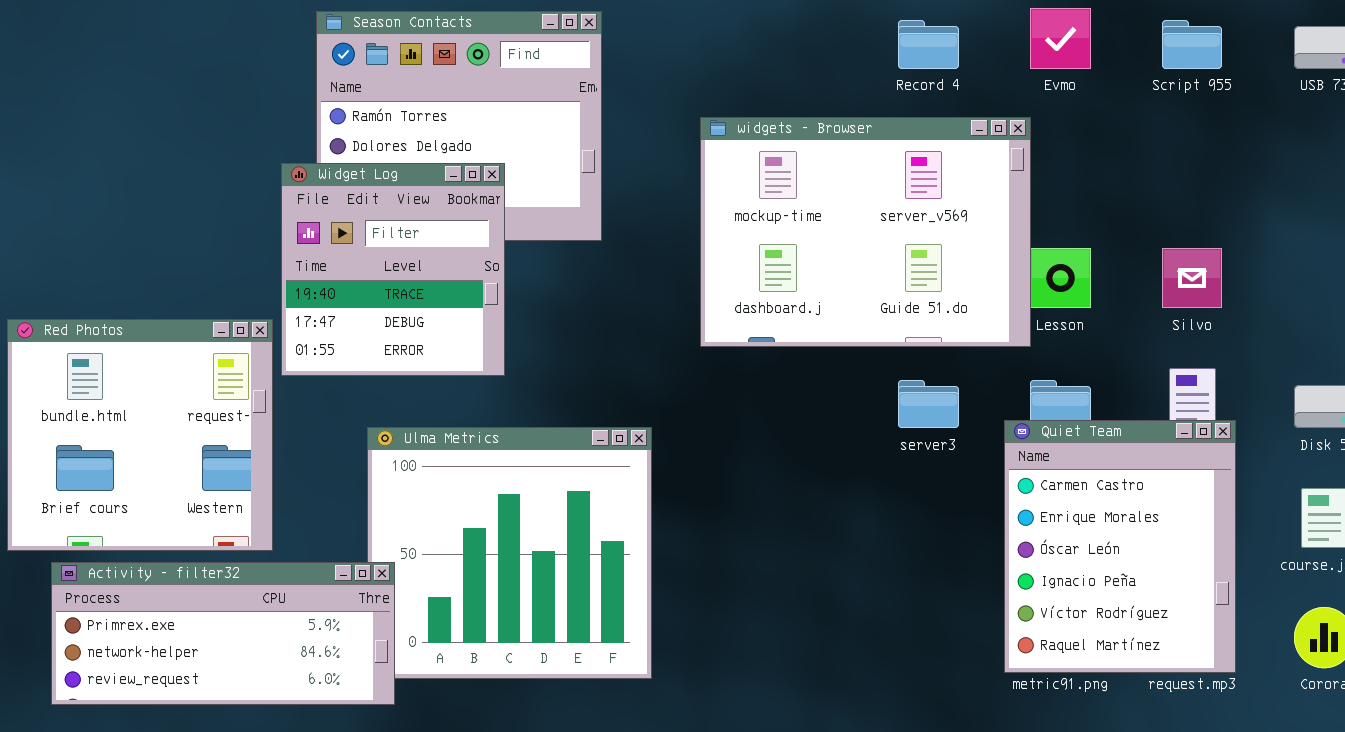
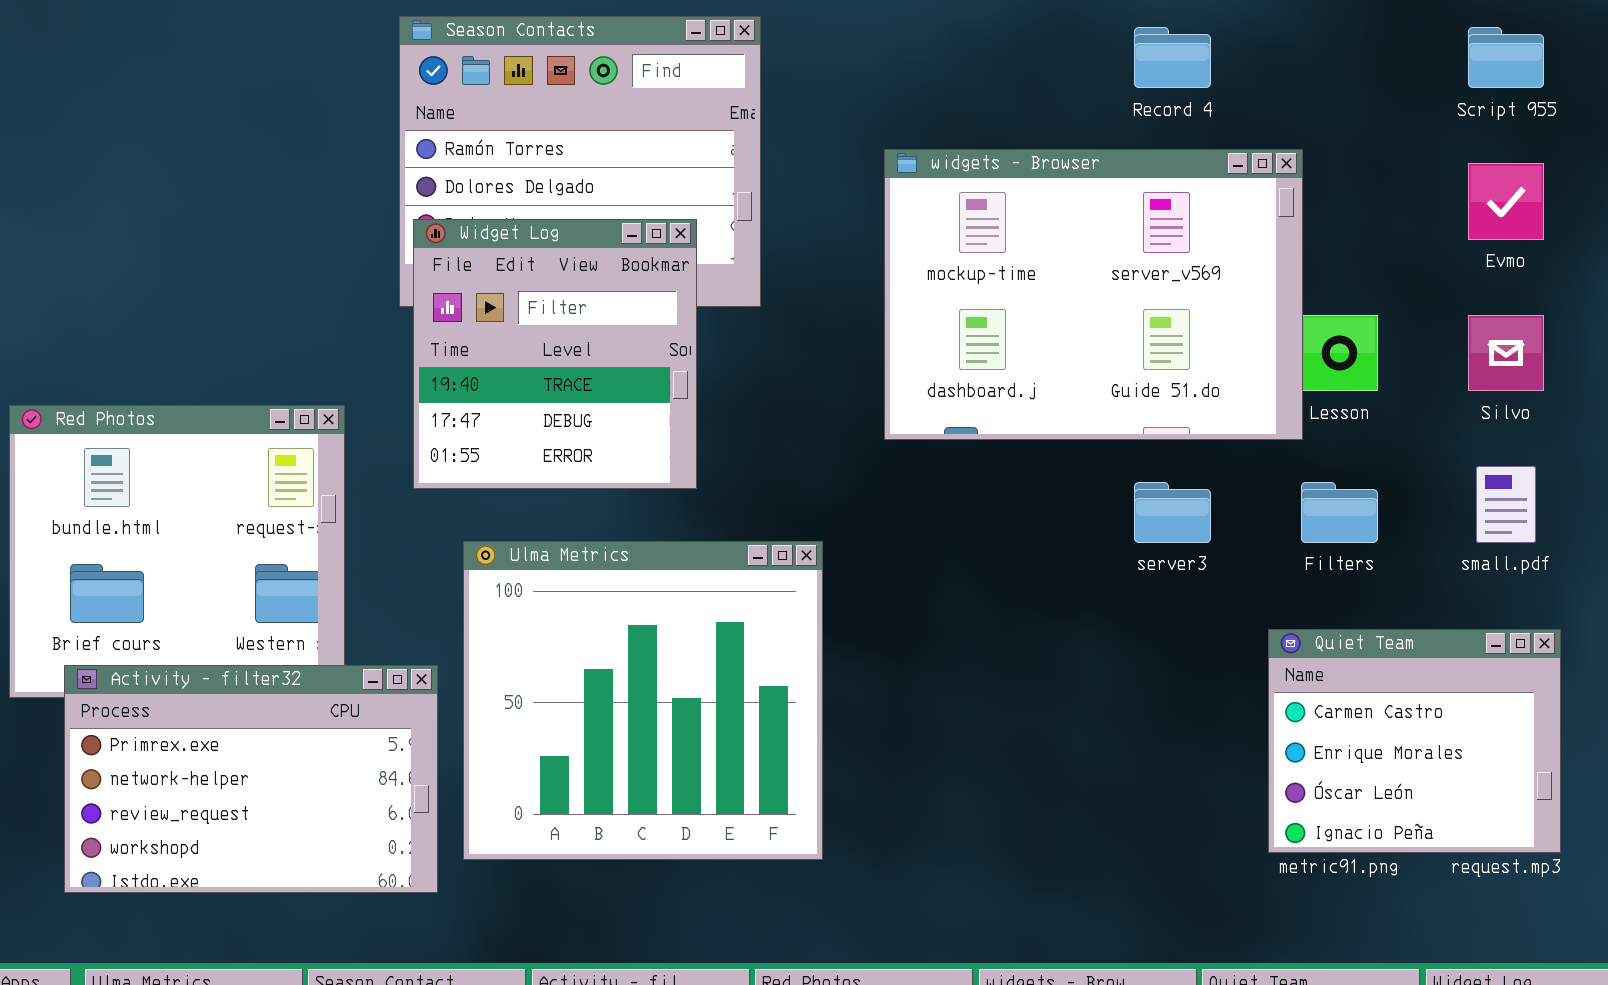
Evmo: [1030,8,1091,69] -> [1468,163,1544,240], moved
Widget Log: [281,163,505,376] -> [413,219,697,489], moved
Quiet Team: [1004,420,1236,673] -> [1268,629,1561,853], resized
Activity - filter32: [51,562,395,705] -> [64,665,438,893], resized

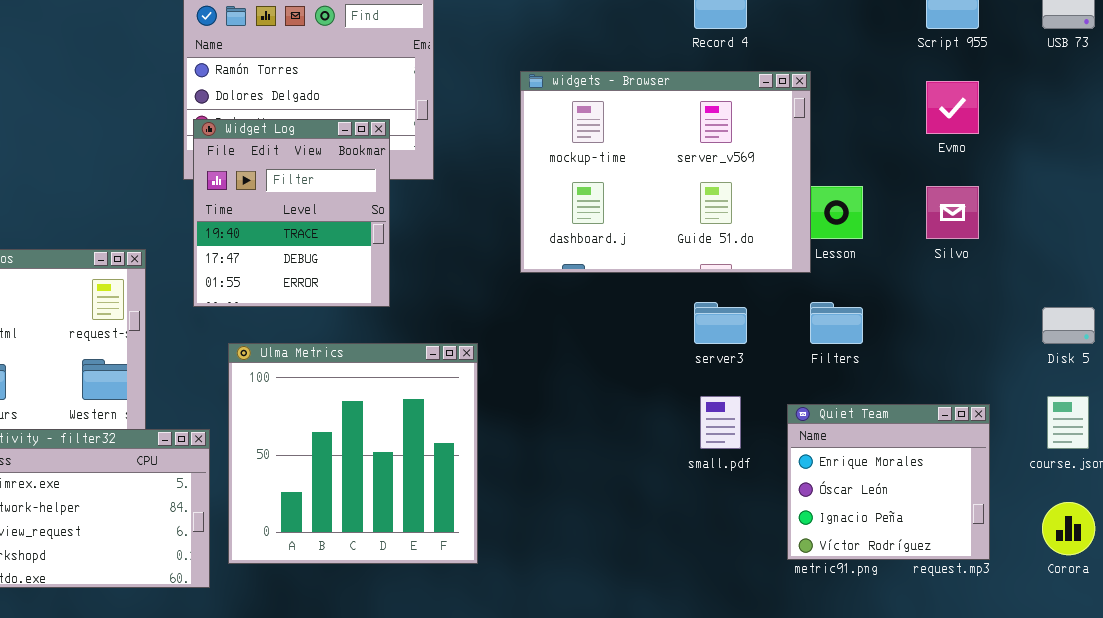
small.pdf: [1476,466,1536,543] -> [700,396,741,449], moved
Quiet Team: [1268,629,1561,853] -> [787,404,990,560], scrolled down 1 row

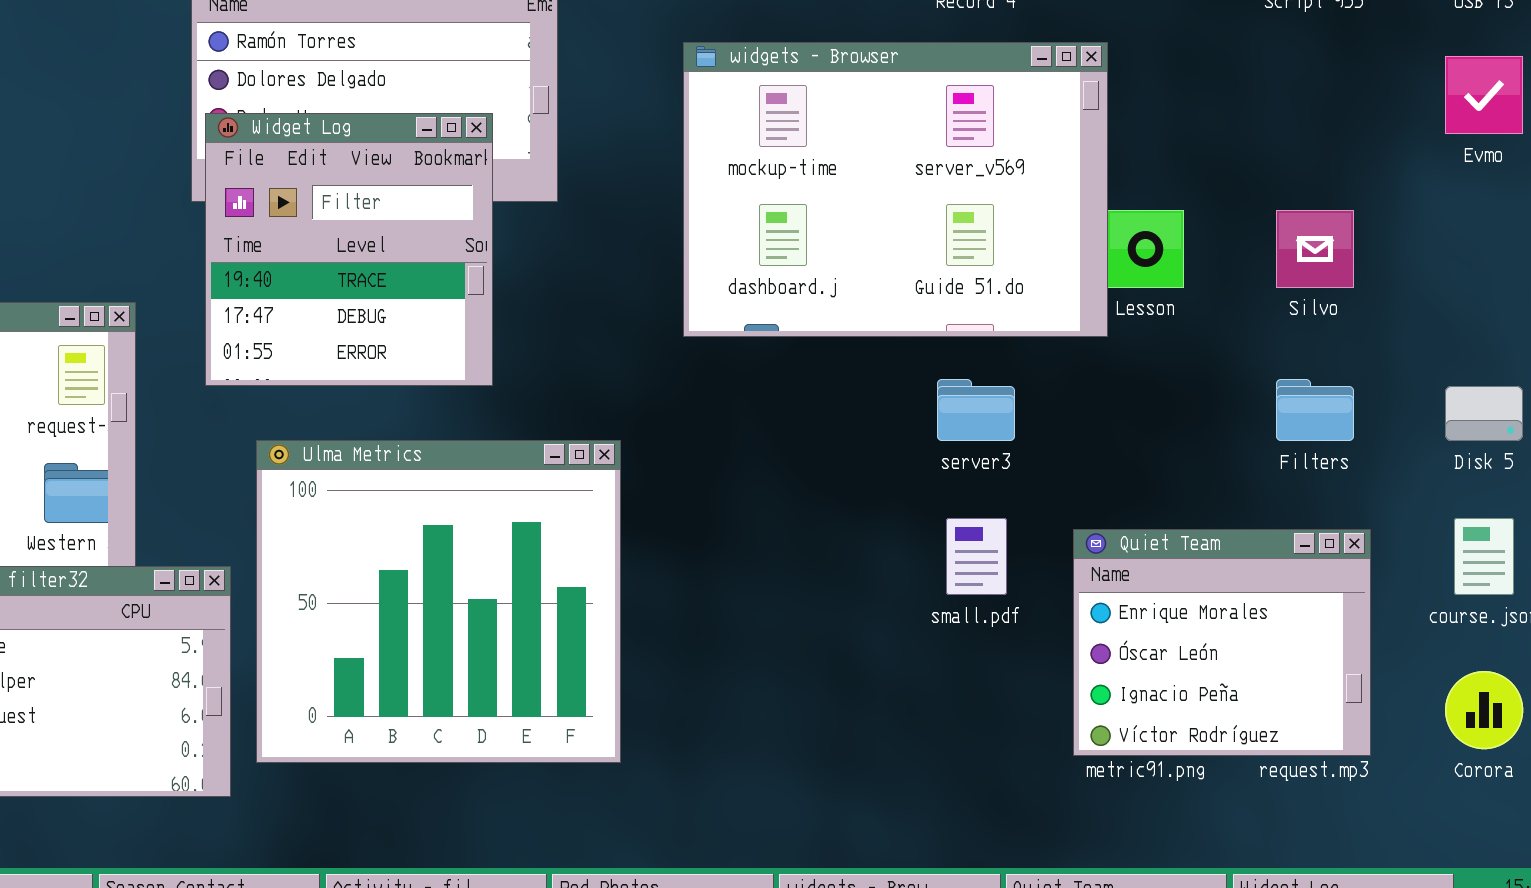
Evmo: [926,81,979,134] -> [1445,56,1523,134], moved
Filters: [810,302,863,344] -> [1276,379,1354,441], moved

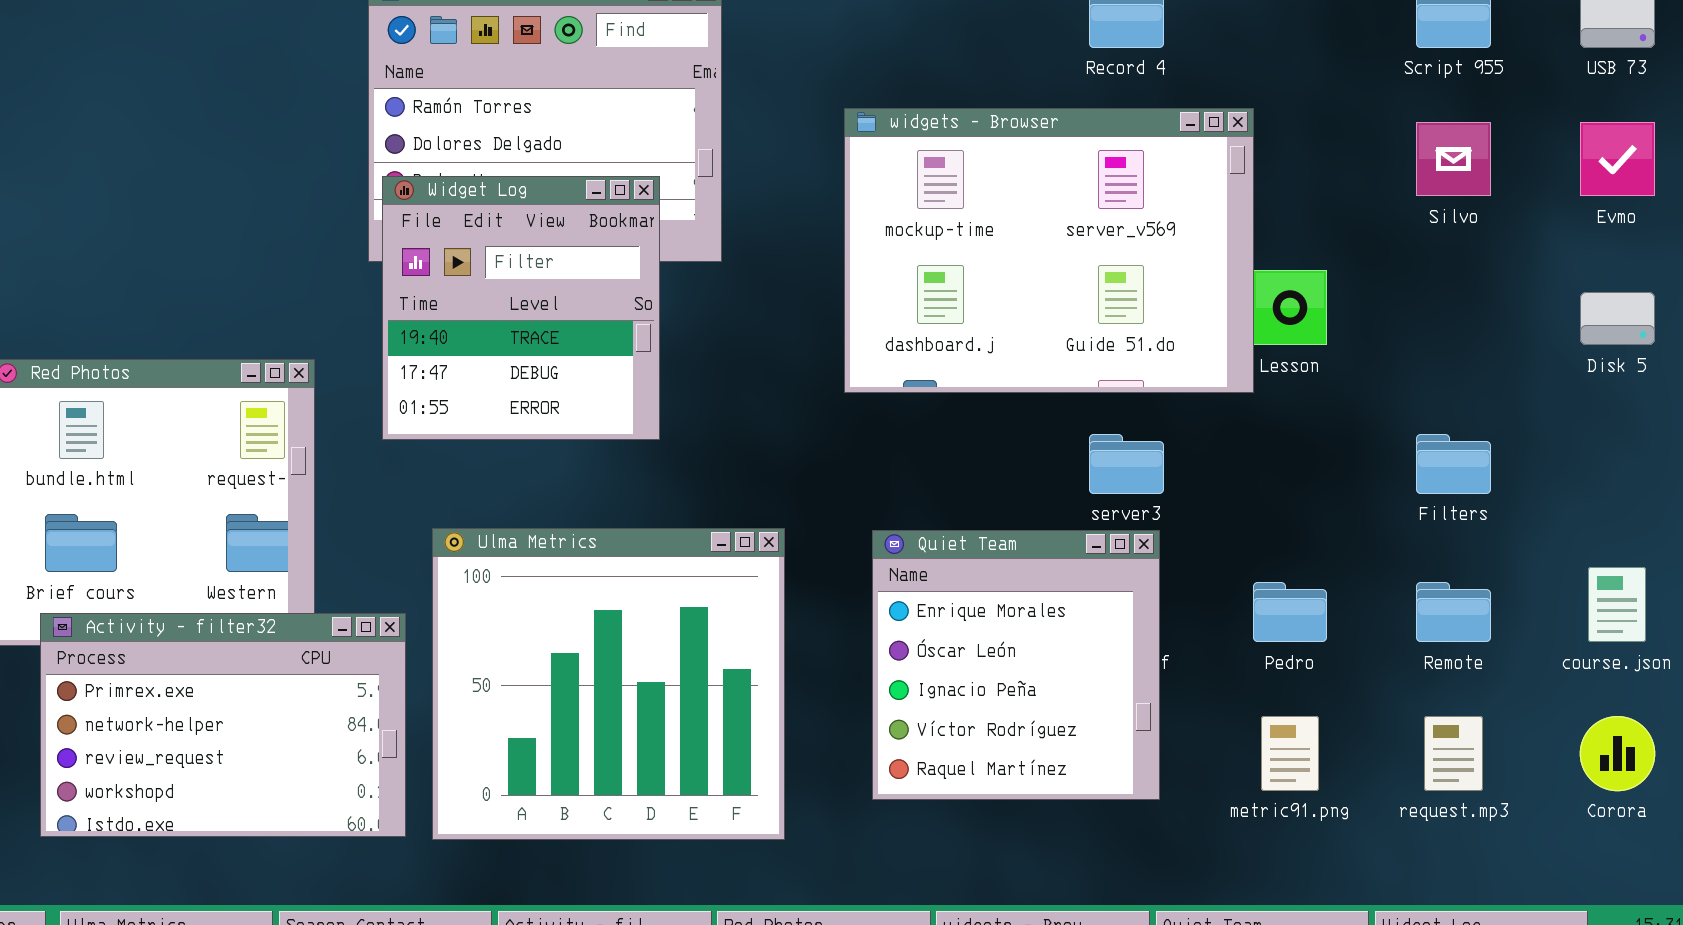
Silvo: [1276,210,1354,288] -> [1416,122,1491,196], moved
Disk 5: [1445,386,1523,441] -> [1580,292,1655,345], moved
Ulma Metrics: [256,440,621,763] -> [432,528,785,840], moved
Quiet Team: [1073,529,1371,756] -> [872,530,1160,800], moved, resized

